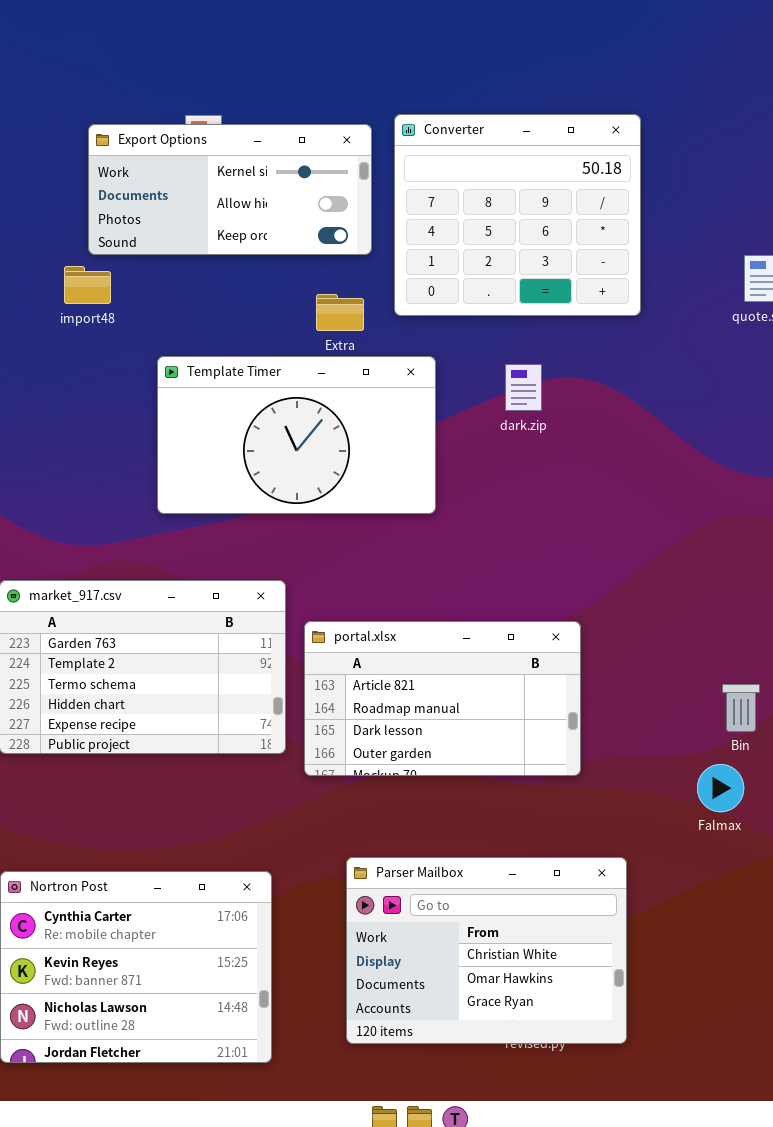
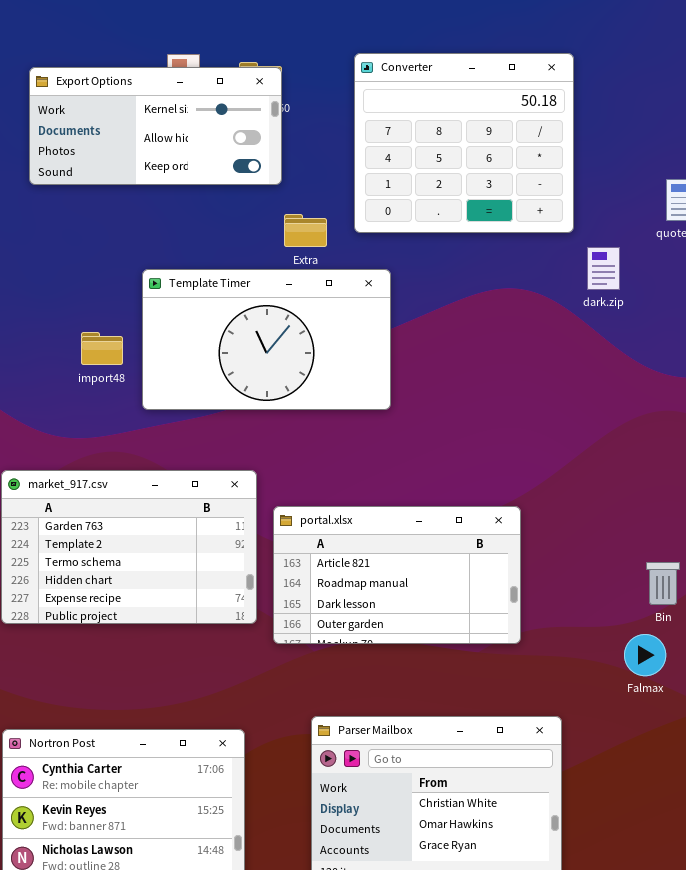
Export Options: [88,124,372,255] -> [29,67,282,185], moved
import48: [64,266,111,304] -> [81,332,123,365], moved
dark.zip: [505,364,542,411] -> [587,247,620,290], moved

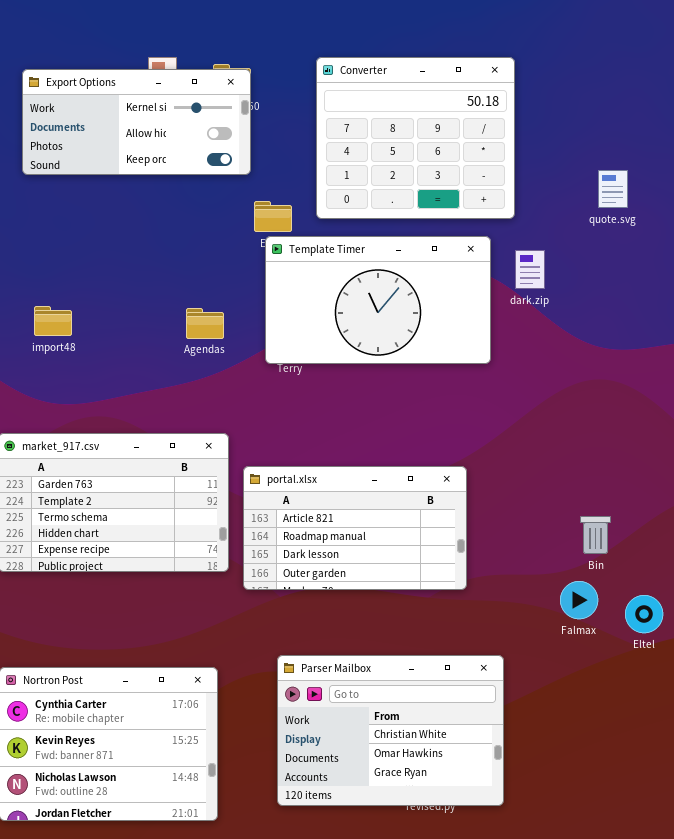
dark.zip: [587,247,620,290] -> [515,250,545,289], moved
Template Timer: [142,269,391,410] -> [265,236,491,364], moved
import48: [81,332,123,365] -> [34,306,72,336], moved

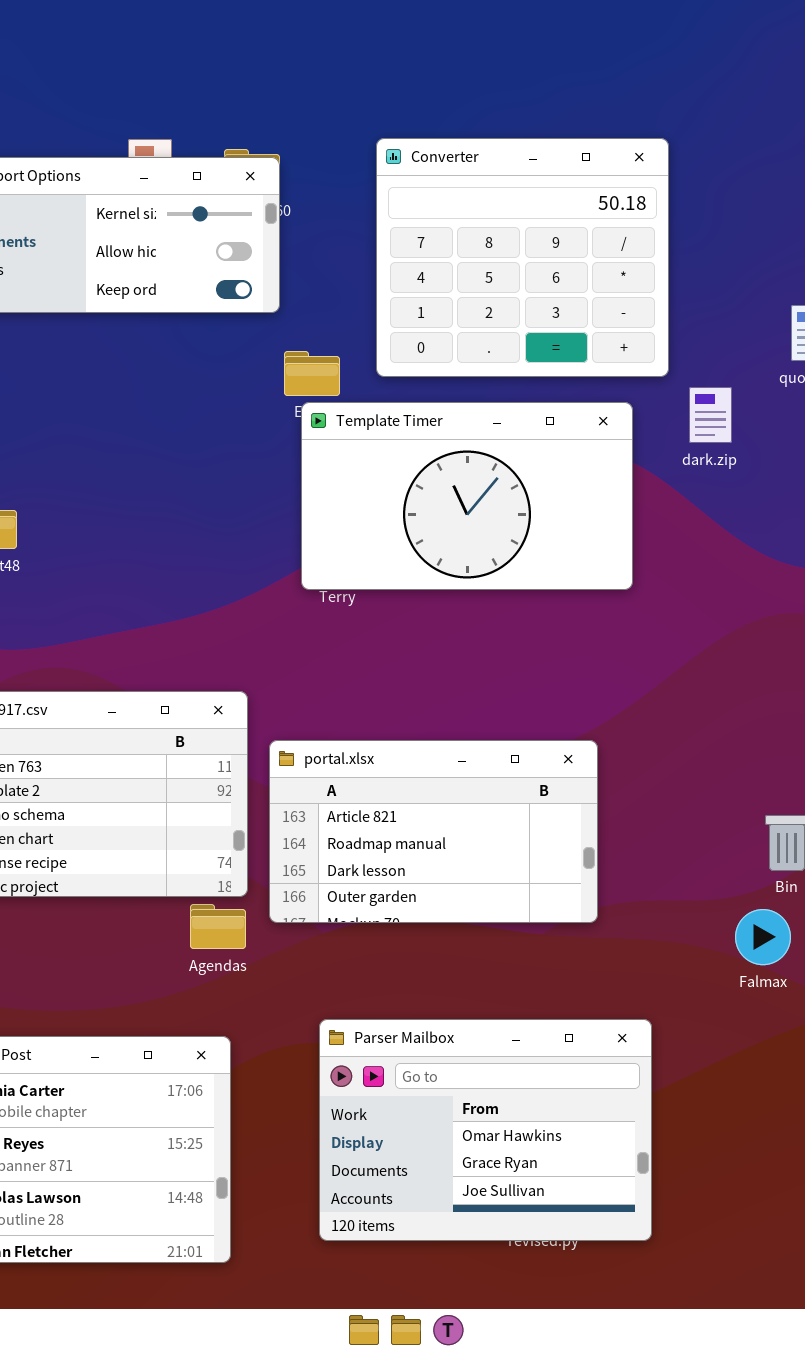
dark.zip: [515,250,545,289] -> [689,387,732,443], moved
Agendas: [186,308,224,339] -> [190,904,246,949], moved
Parser Mailbox: [277,655,504,806] -> [319,1019,652,1241], scrolled down 1 row

